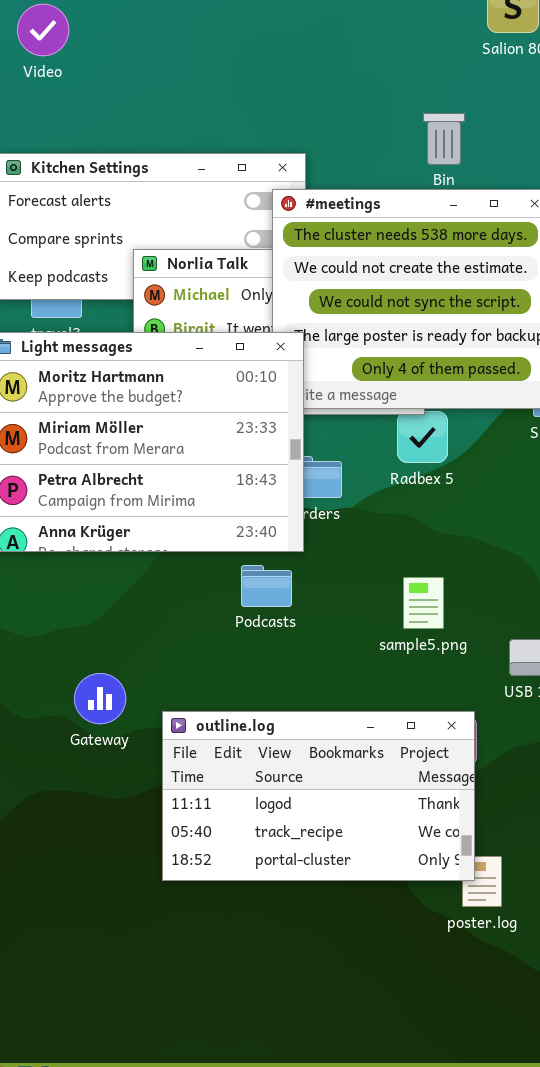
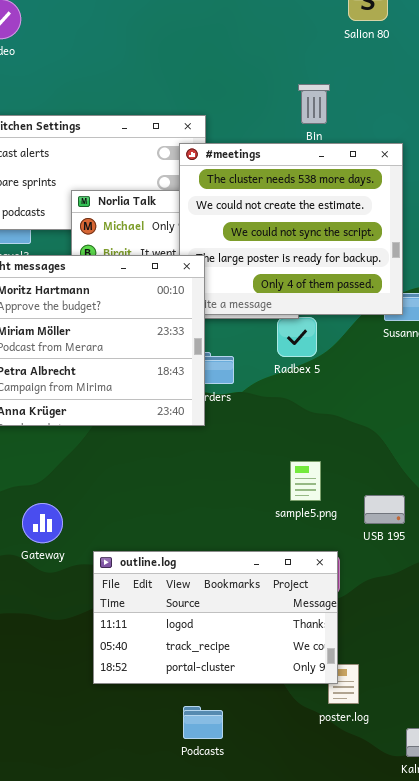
Podcasts: [241,565,292,607] -> [183,706,223,739], moved
sample5.png: [403,577,444,629] -> [290,461,321,501], moved
Gateway: [74,673,126,724] -> [22,503,63,543], moved

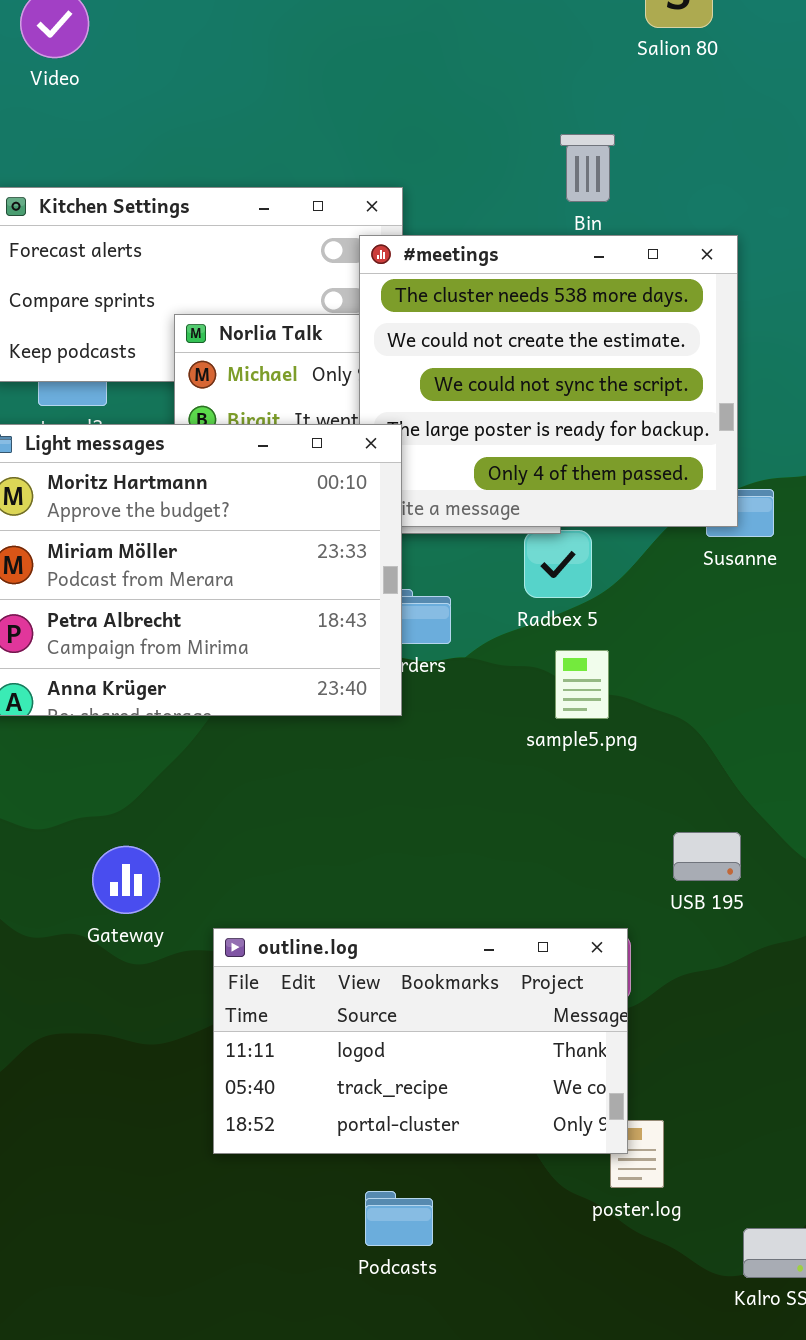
sample5.png: [290,461,321,501] -> [555,650,609,719], moved

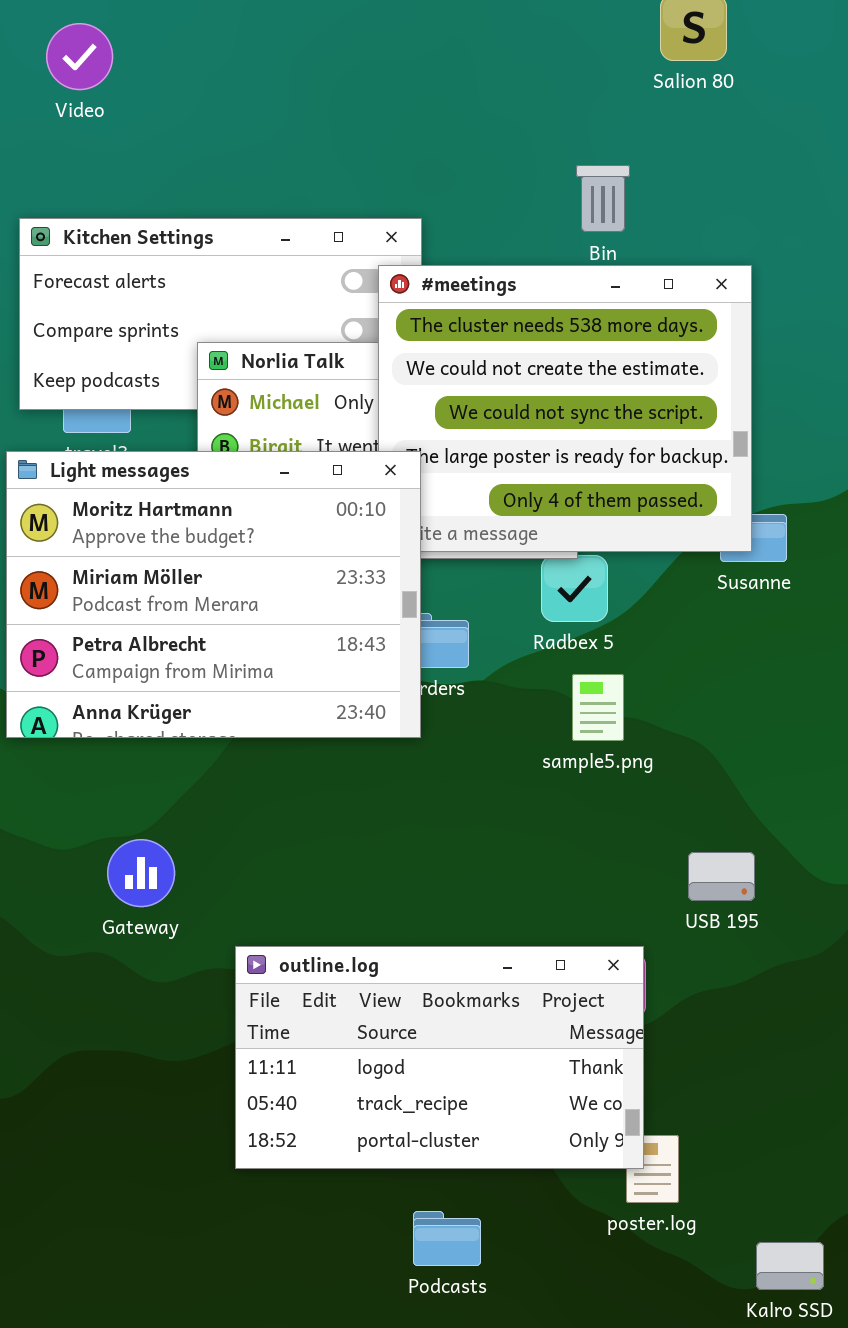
Gateway: [92,846,160,914] -> [107,839,175,907], moved
Podcasts: [365,1191,433,1246] -> [413,1211,481,1266], moved

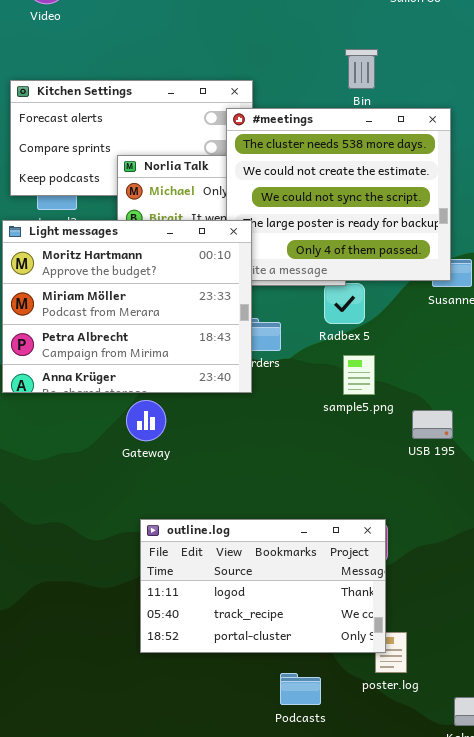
Gateway: [107,839,175,907] -> [126,400,166,441], moved
USB 195: [688,852,755,901] -> [412,410,453,439], moved
Podcasts: [413,1211,481,1266] -> [280,673,321,705], moved

